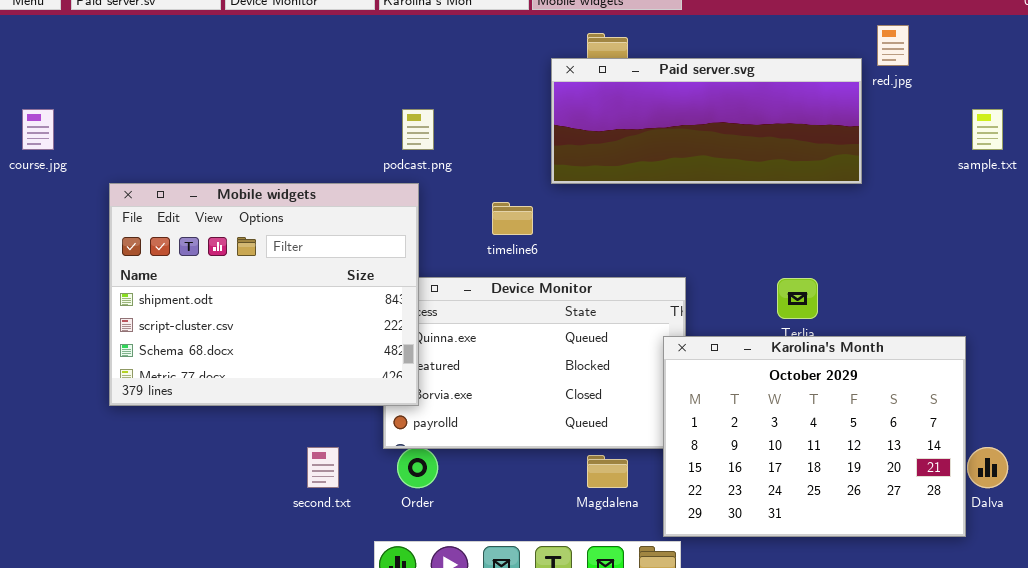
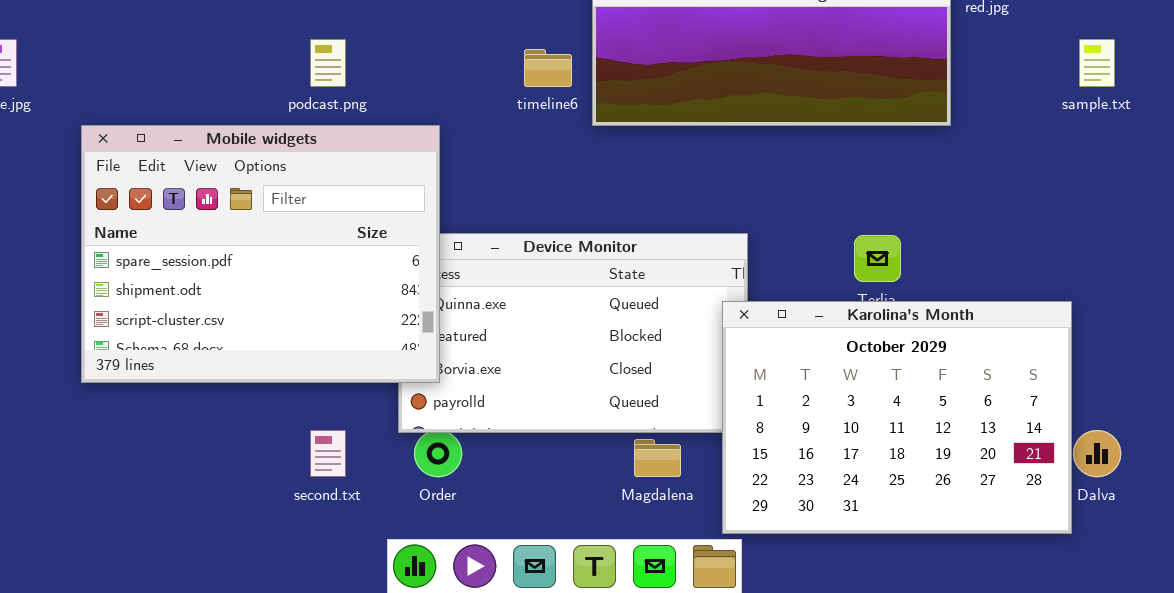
podcast.png: [402,109,434,150] -> [310,39,346,87], moved
Mobile widgets: [109,183,419,406] -> [81,125,440,383], scrolled up 1 row
timeline6: [492,202,533,235] -> [524,49,572,87], moved

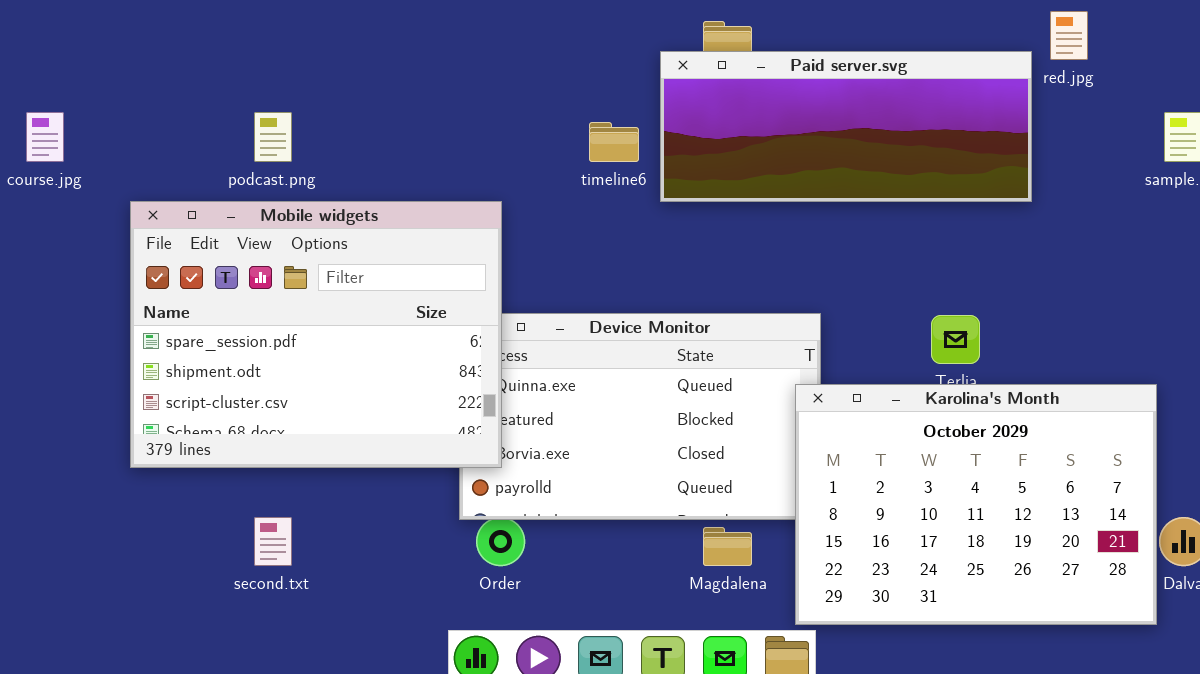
podcast.png: [310,39,346,87] -> [254,112,292,162], moved
second.txt: [310,430,346,477] -> [254,517,292,566], moved

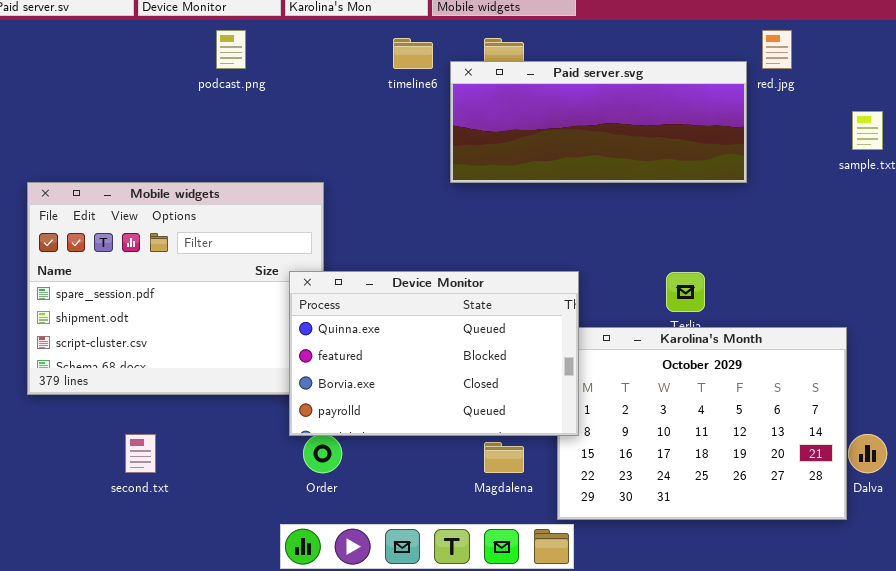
podcast.png: [254,112,292,162] -> [216,30,246,69], moved
timeline6: [589,122,639,162] -> [393,38,433,69], moved
Device Monitor: [459,313,821,520] -> [289,271,579,436], raised

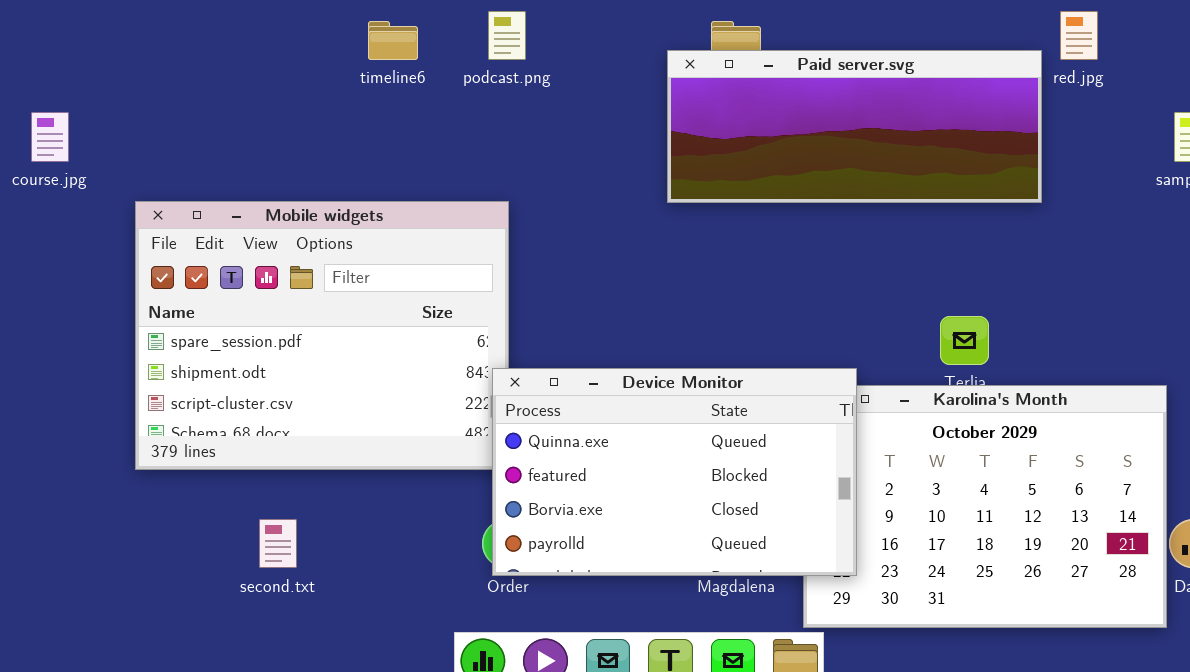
podcast.png: [216,30,246,69] -> [488,11,526,60], moved
timeline6: [393,38,433,69] -> [368,21,418,60], moved
Device Monitor: [289,271,579,436] -> [492,368,857,576], moved

